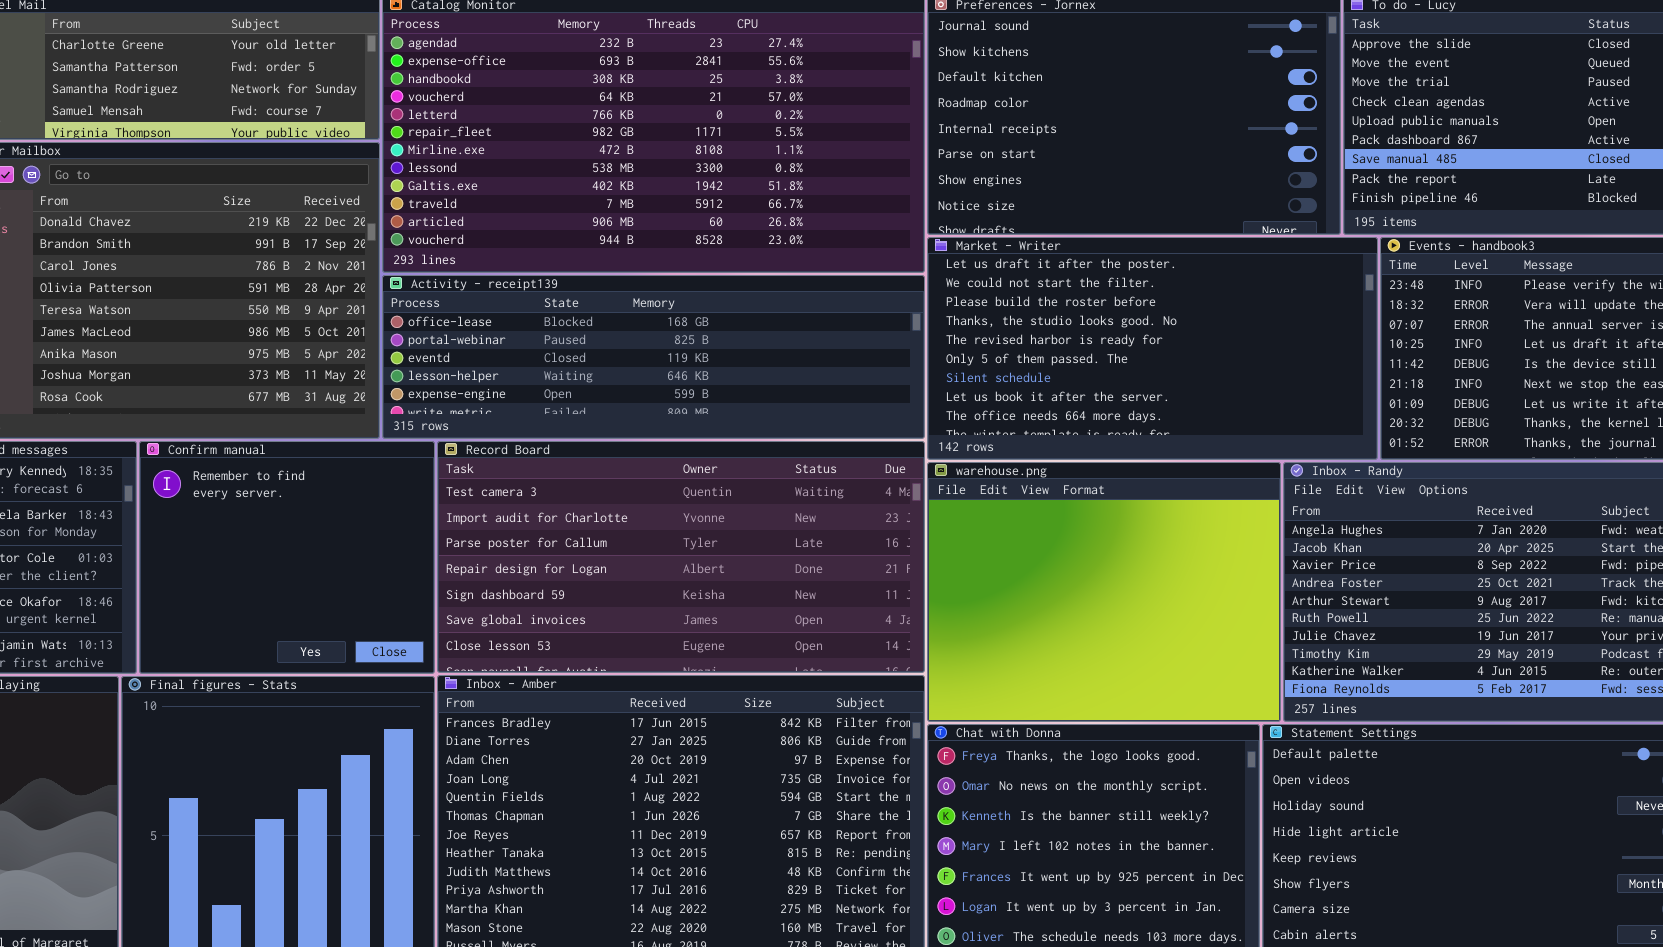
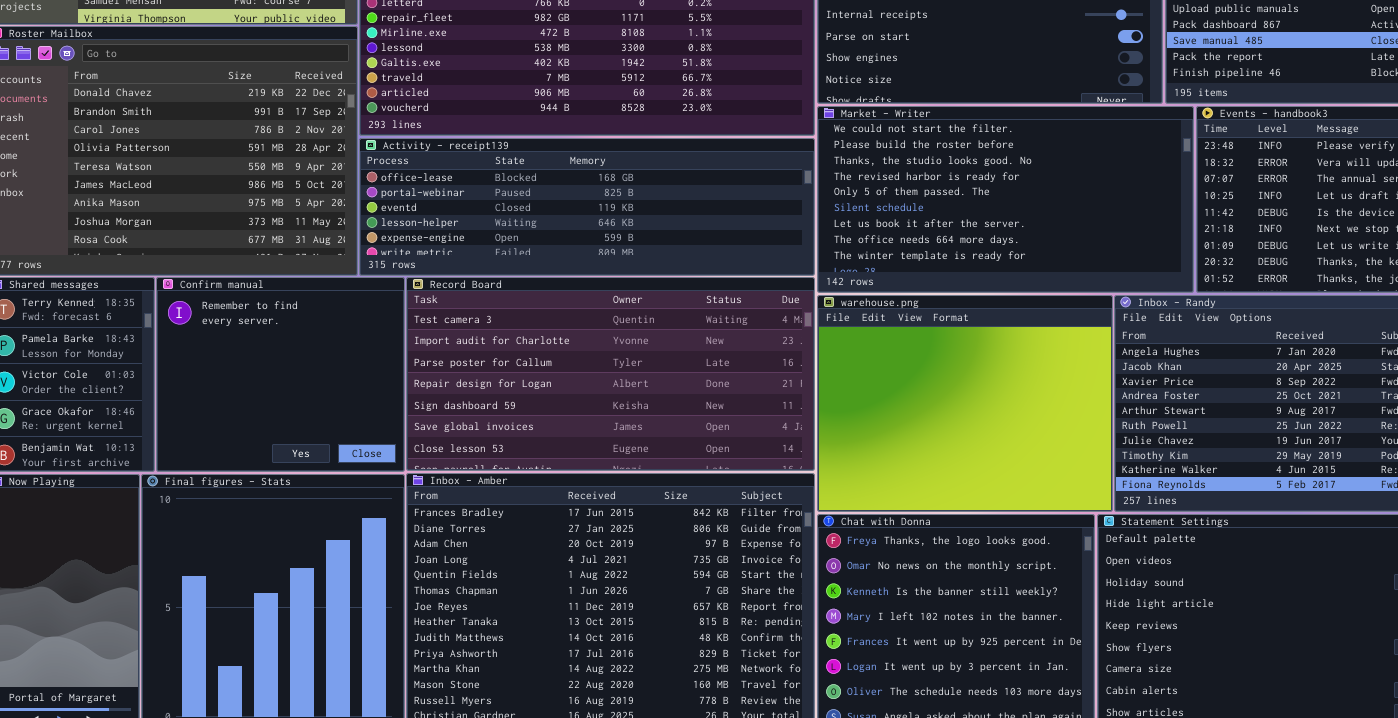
Market - Writer: [927,237,1378,460] -> [817,106,1194,293], scrolled down 1 row

